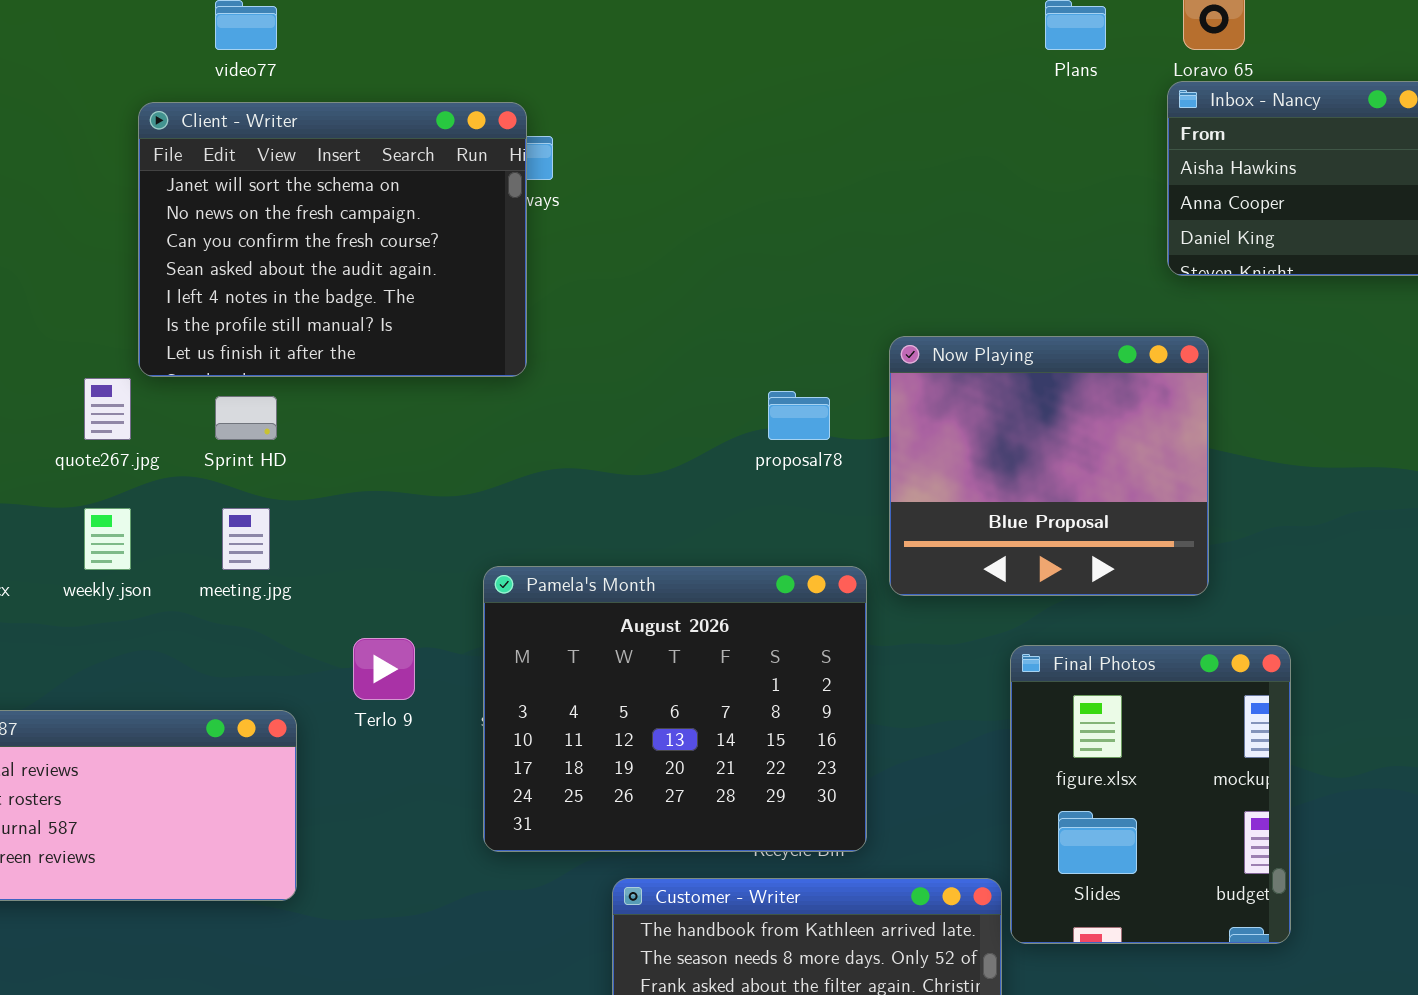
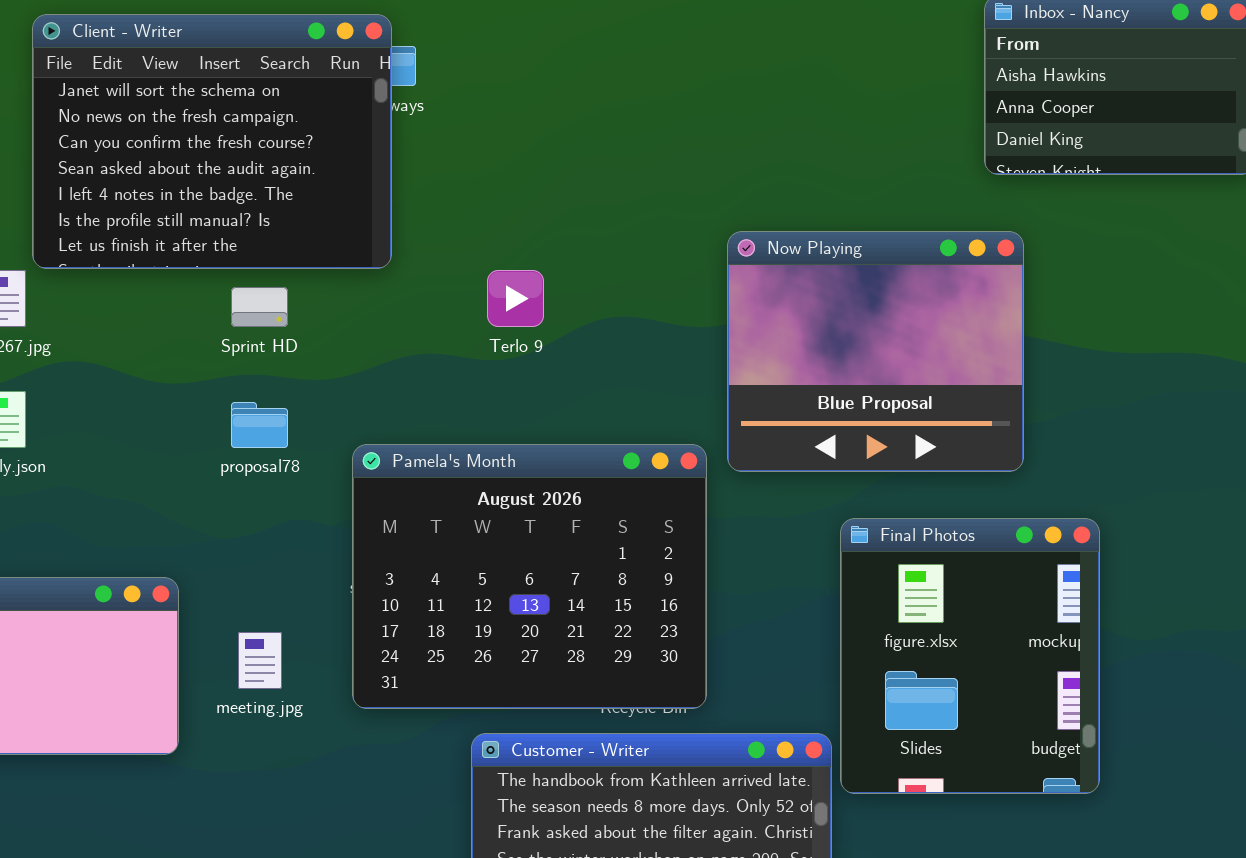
proposal78: [768,391,830,440] -> [231,402,288,448], moved
Sprint HD: [215,396,277,440] -> [231,287,288,327], moved
meeting.jpg: [222,508,270,570] -> [238,632,282,689], moved
Terlo 9: [353,638,415,700] -> [487,270,544,327], moved

